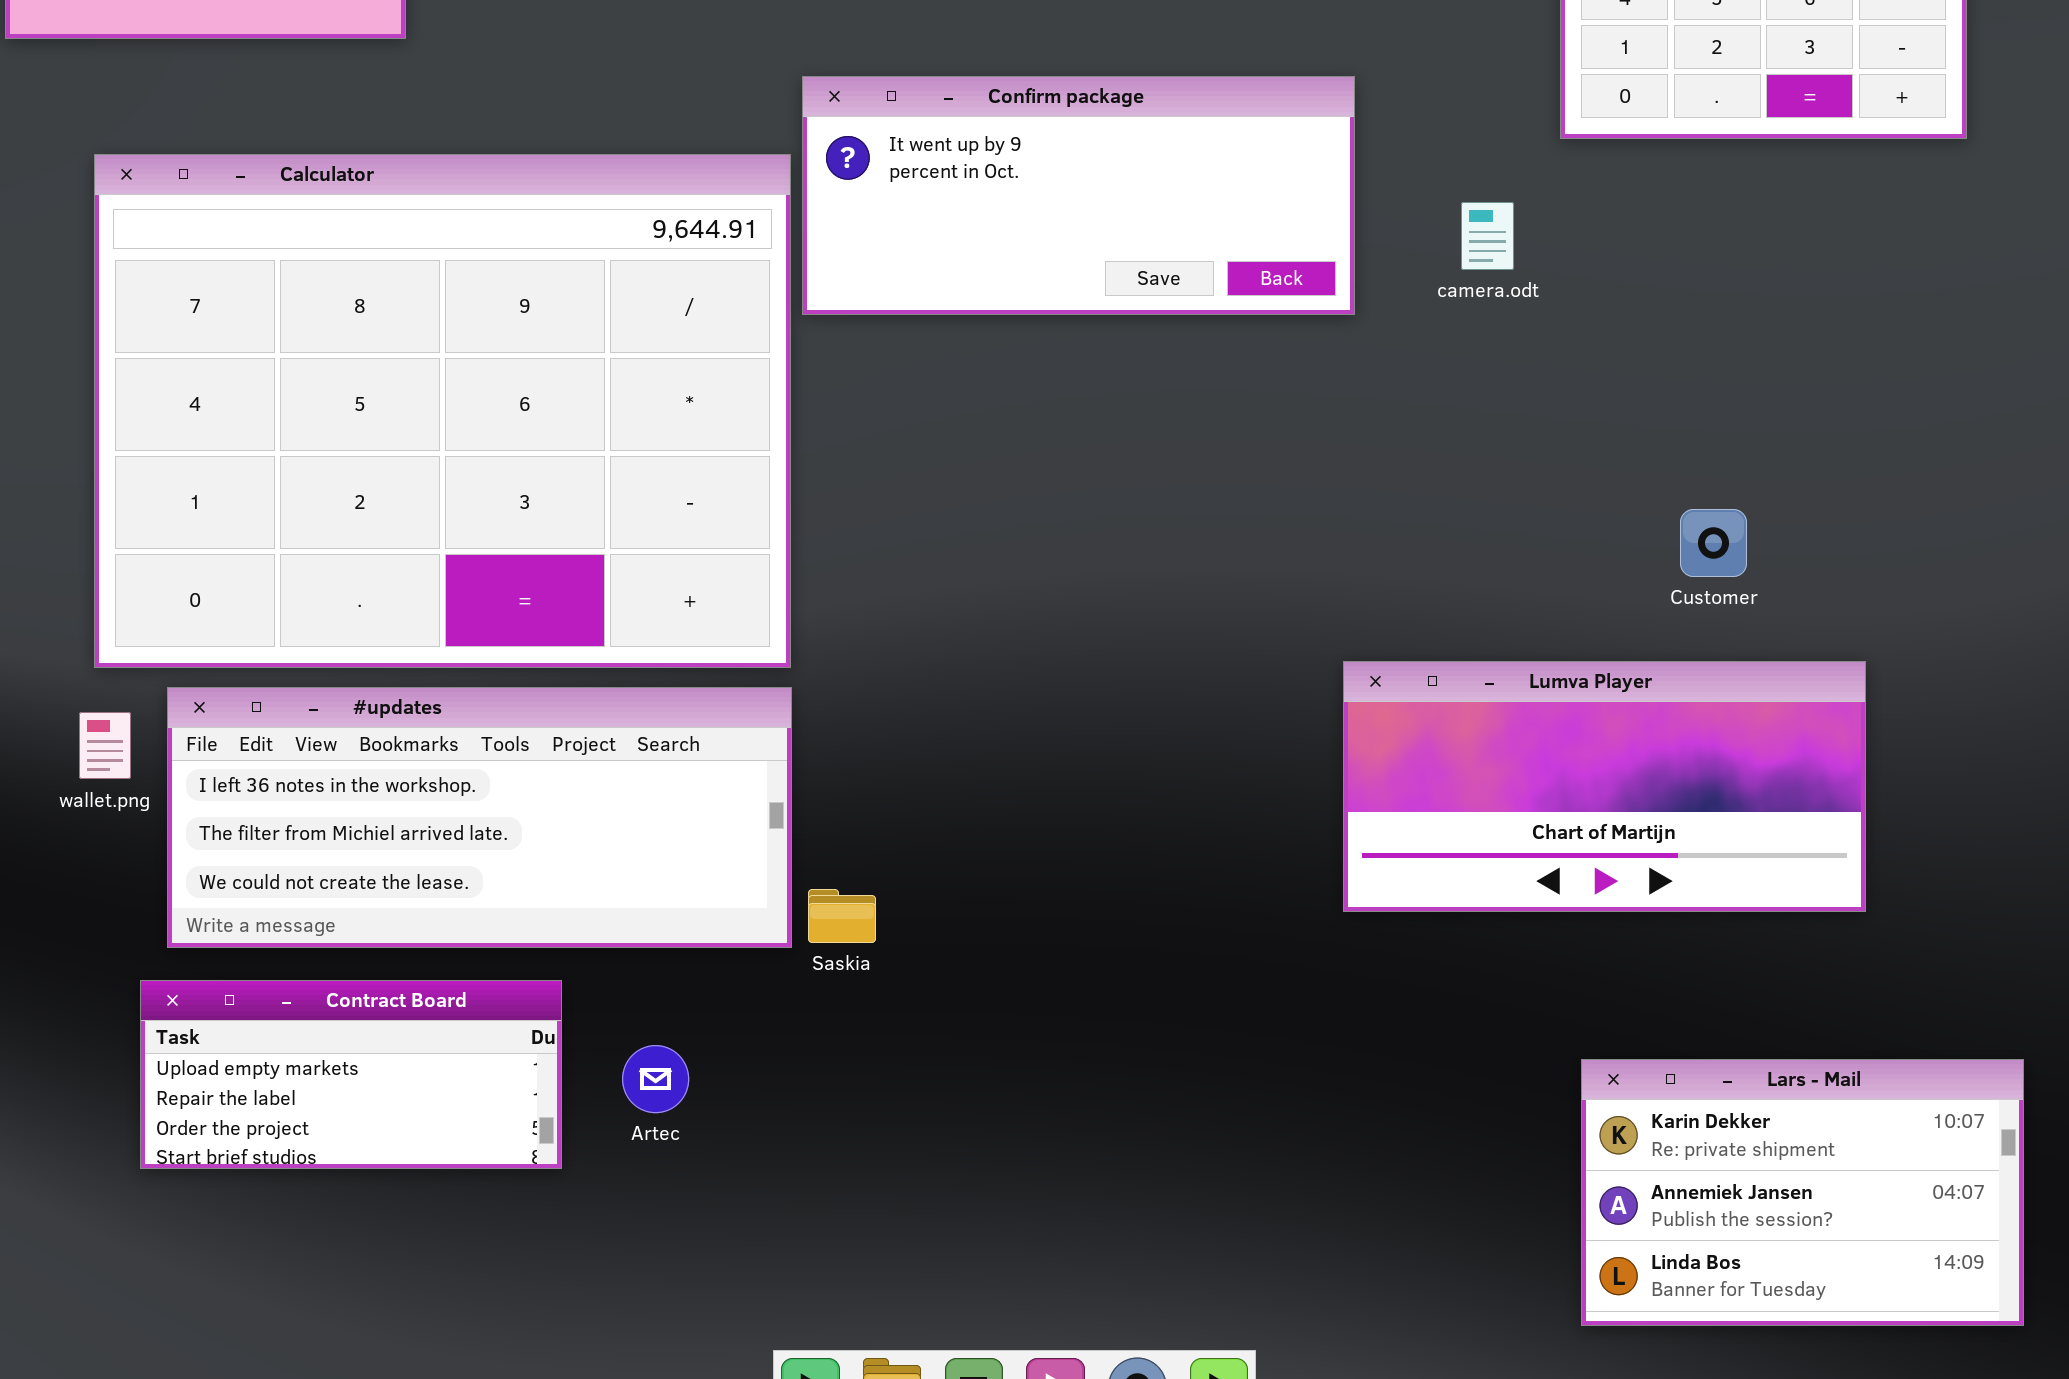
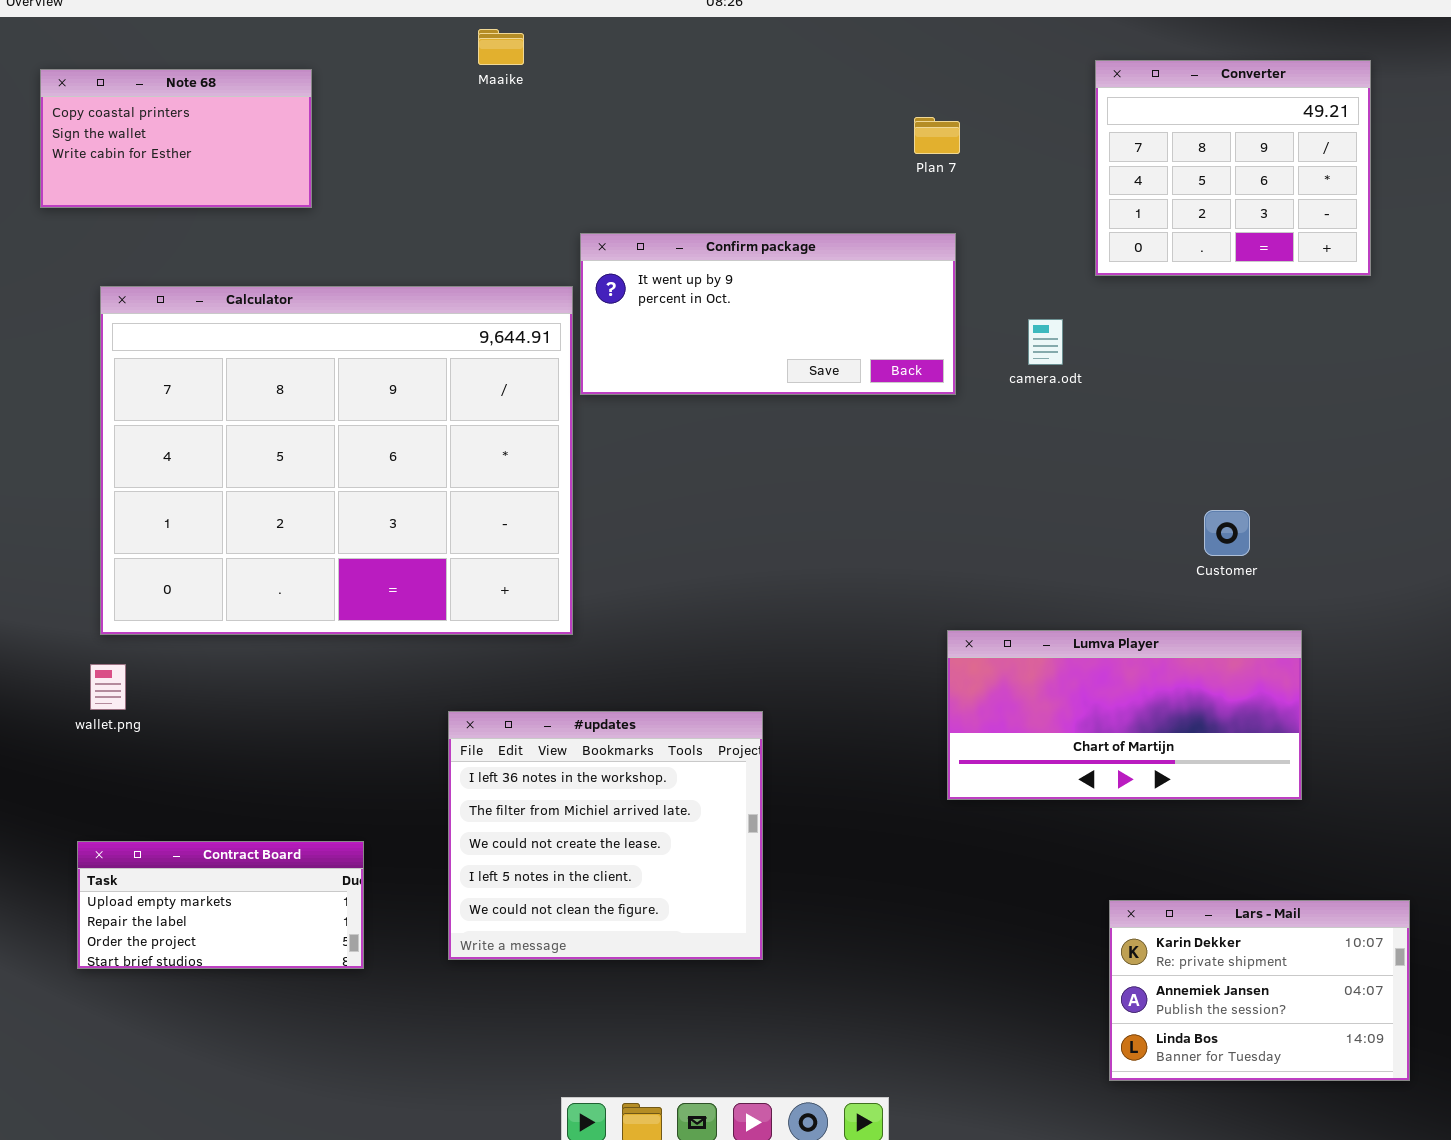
Customer: [1680,509,1747,577] -> [1204,510,1250,556], moved
#updates: [167,687,792,948] -> [448,711,763,960], moved, resized
Contract Board: [140,980,562,1169] -> [77,841,364,969], moved

